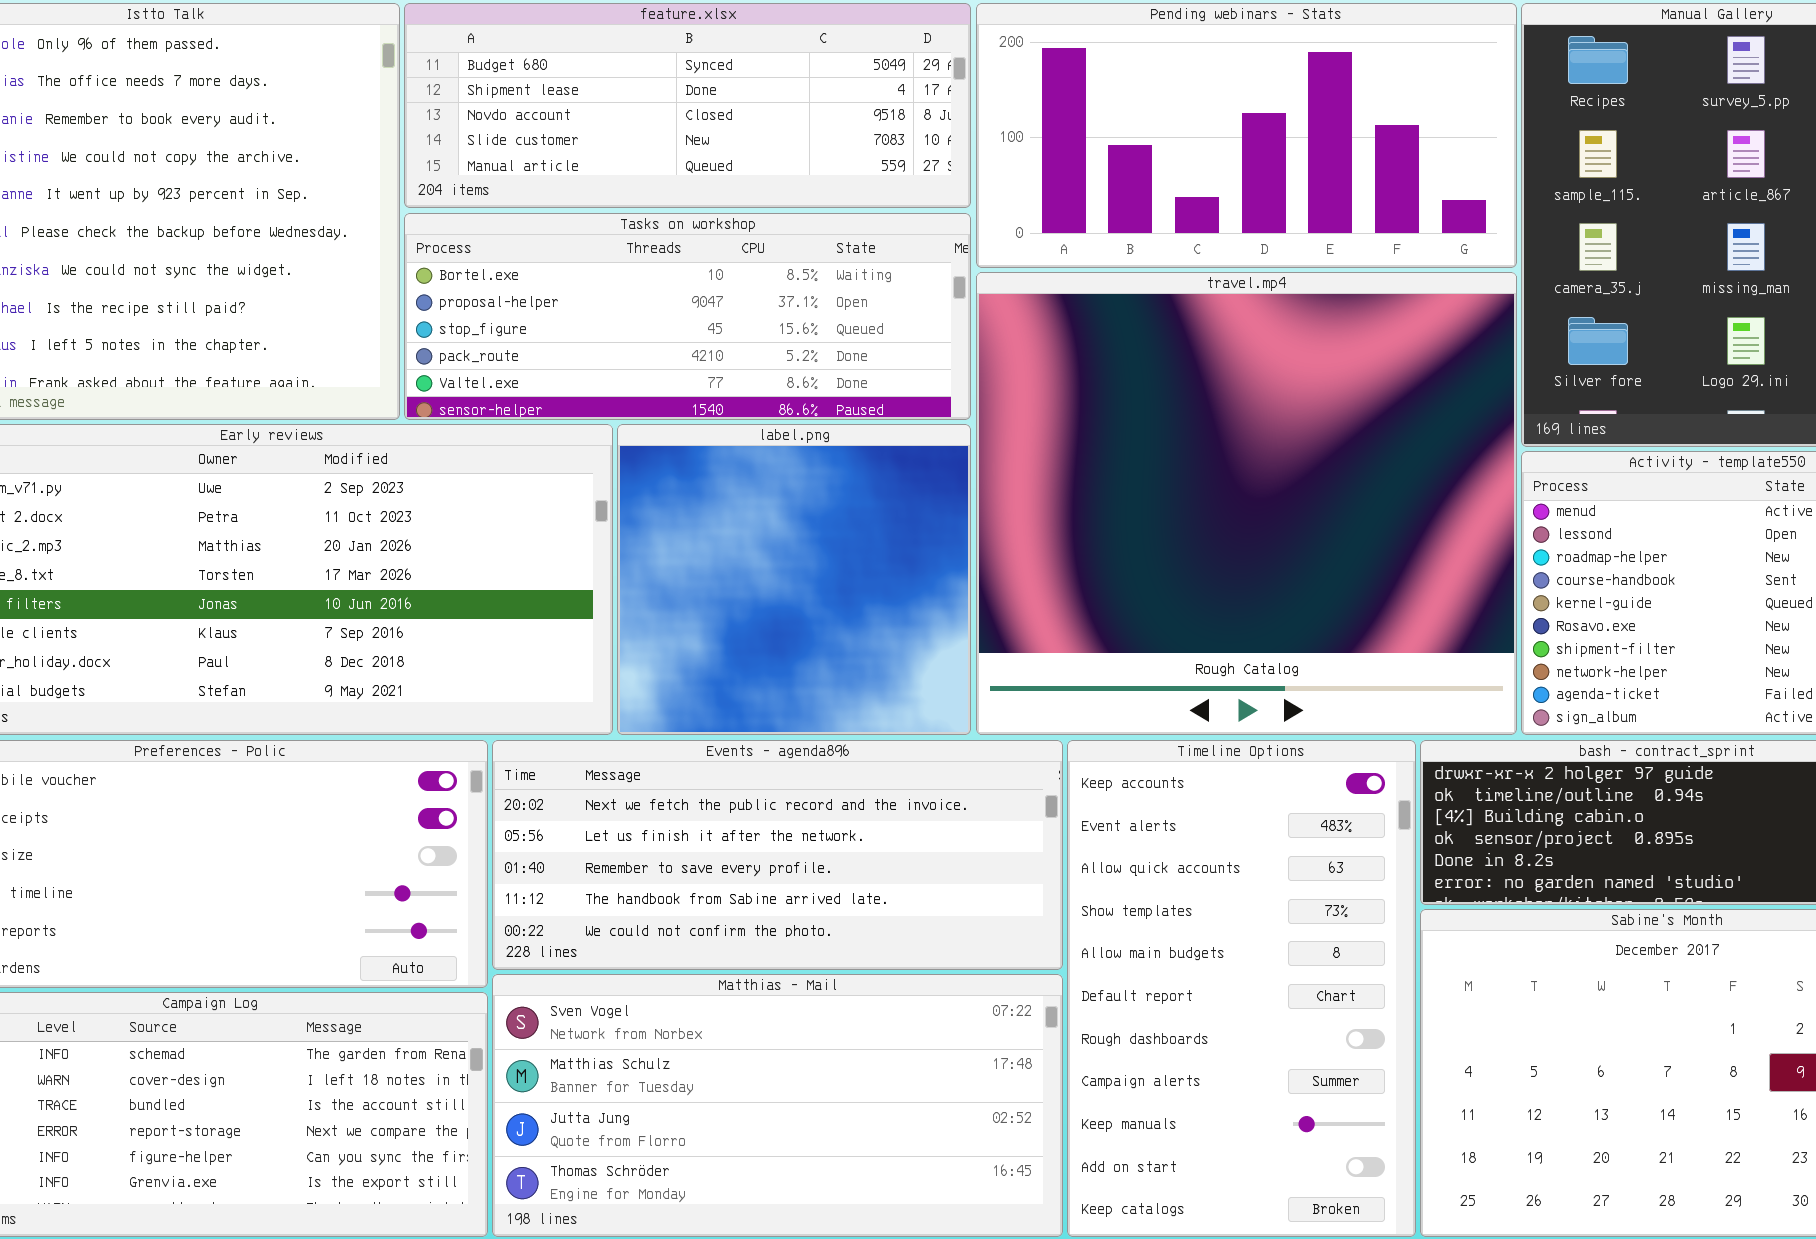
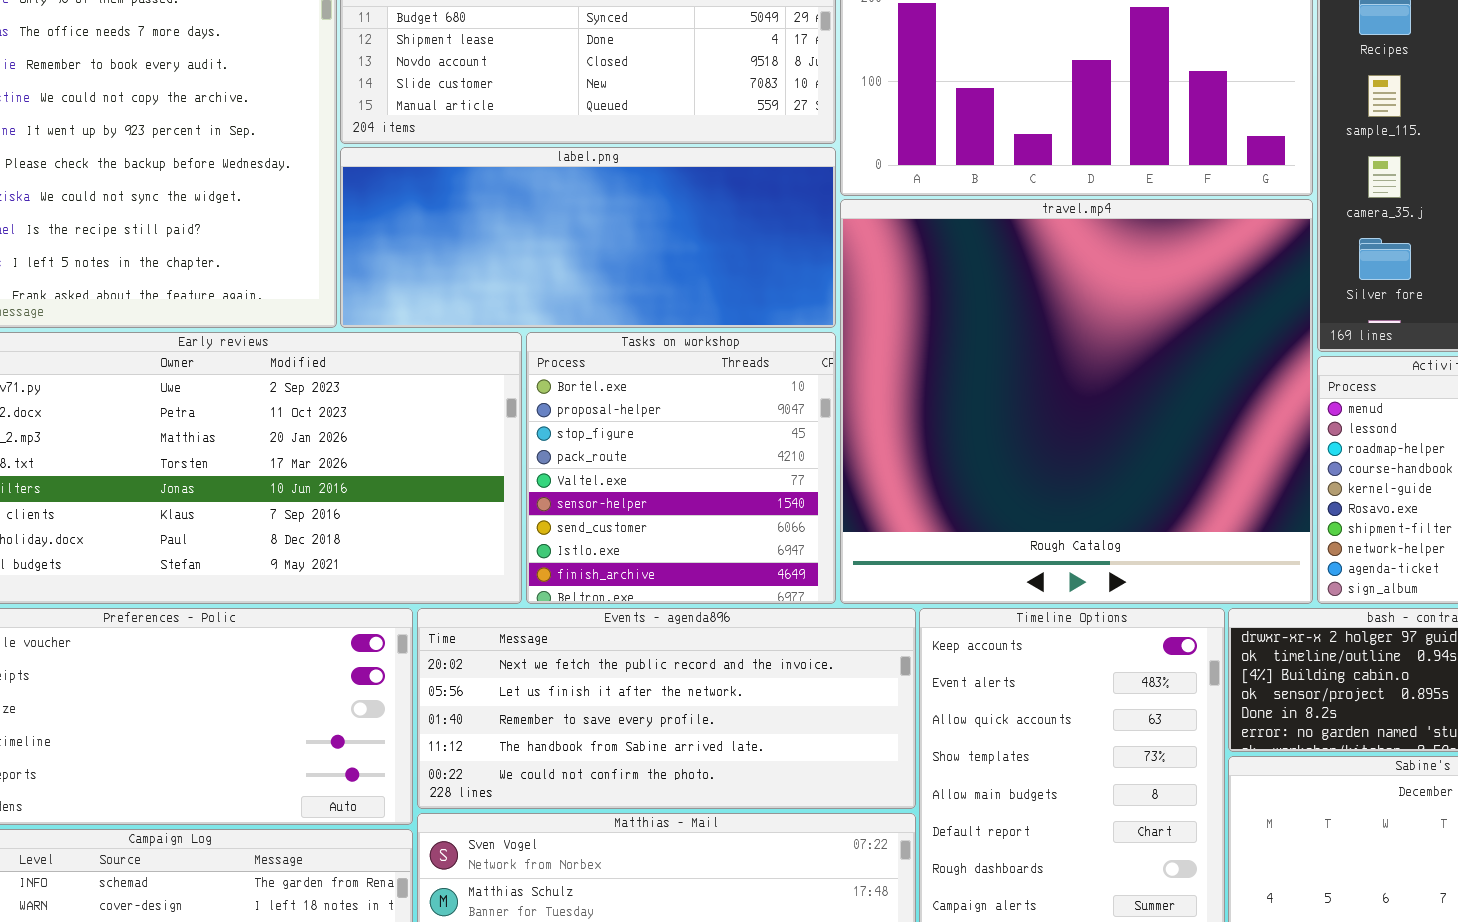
Tasks on workshop: [404,213,971,420] -> [526,332,836,604], moved, resized
label.png: [617,424,971,735] -> [340,147,836,328], moved, resized

